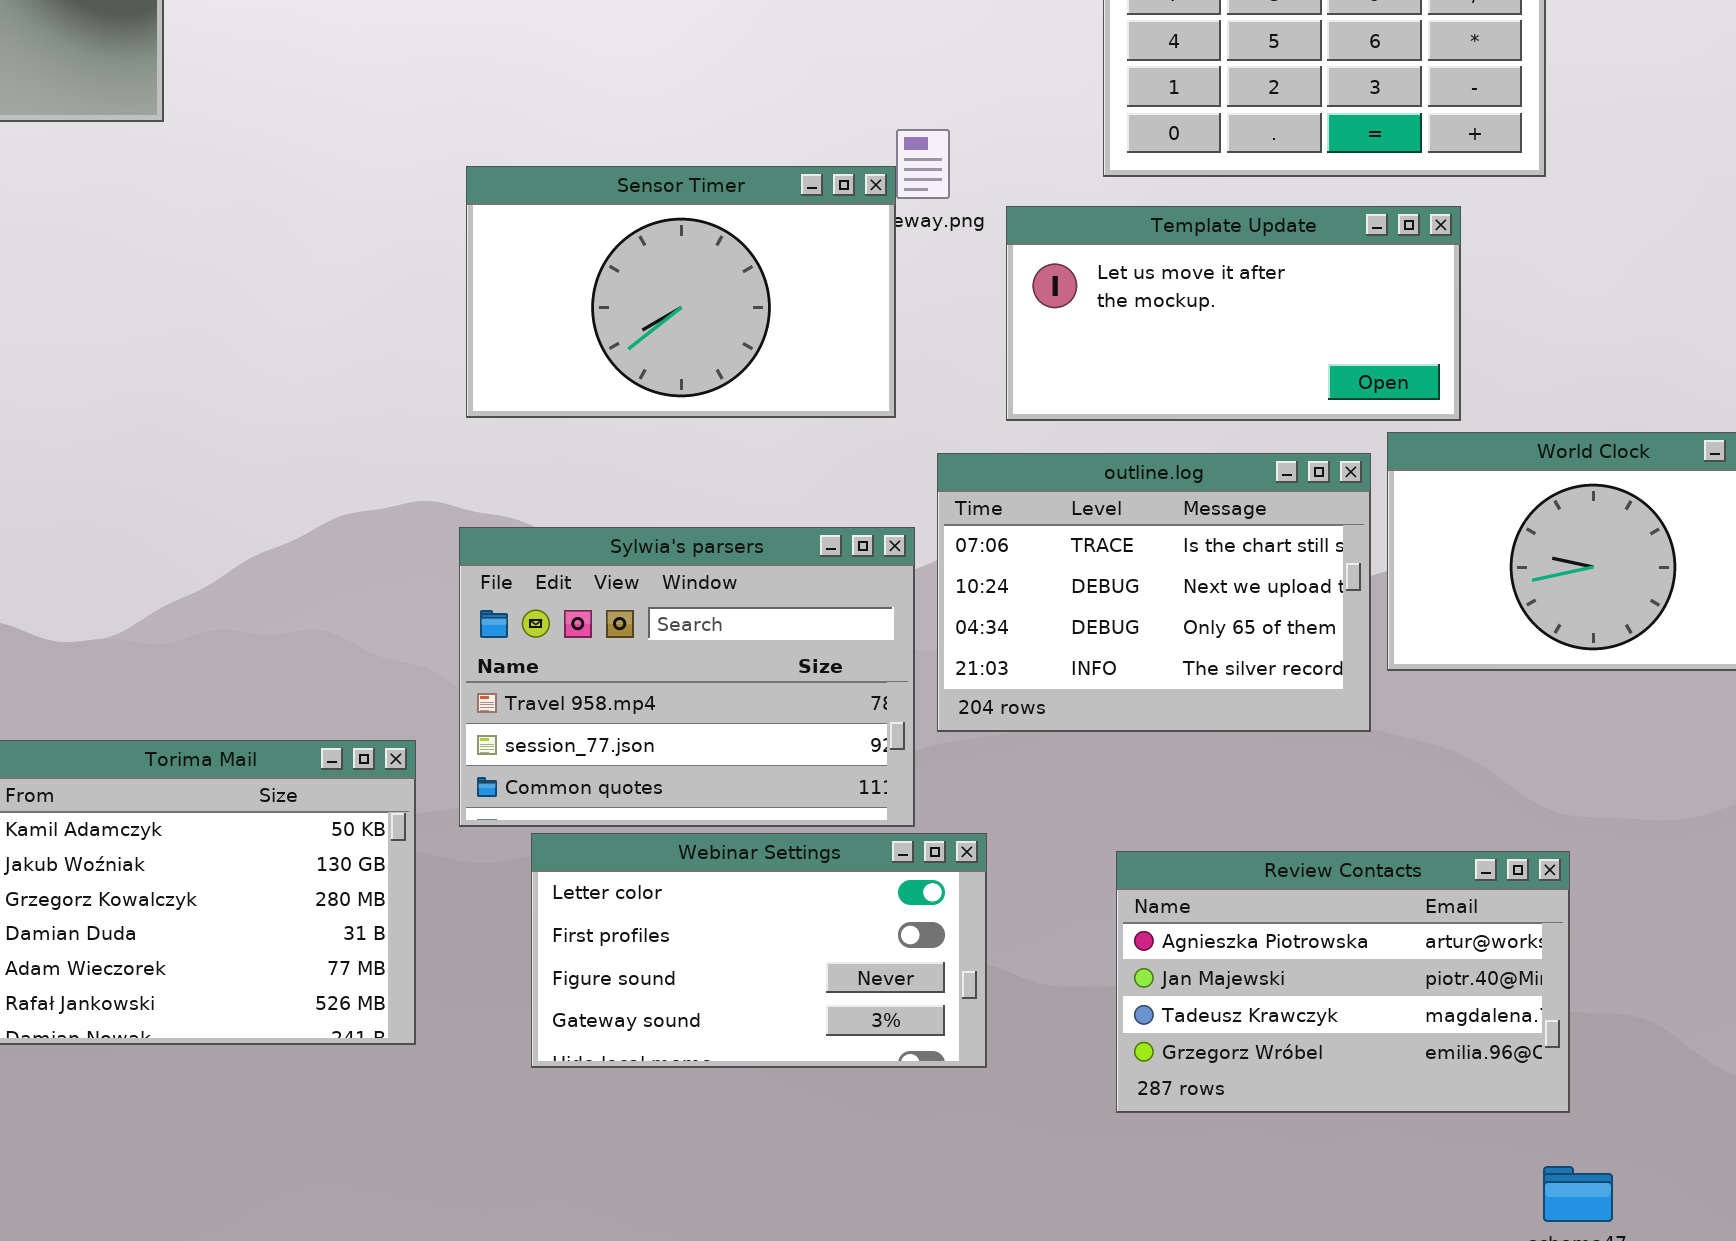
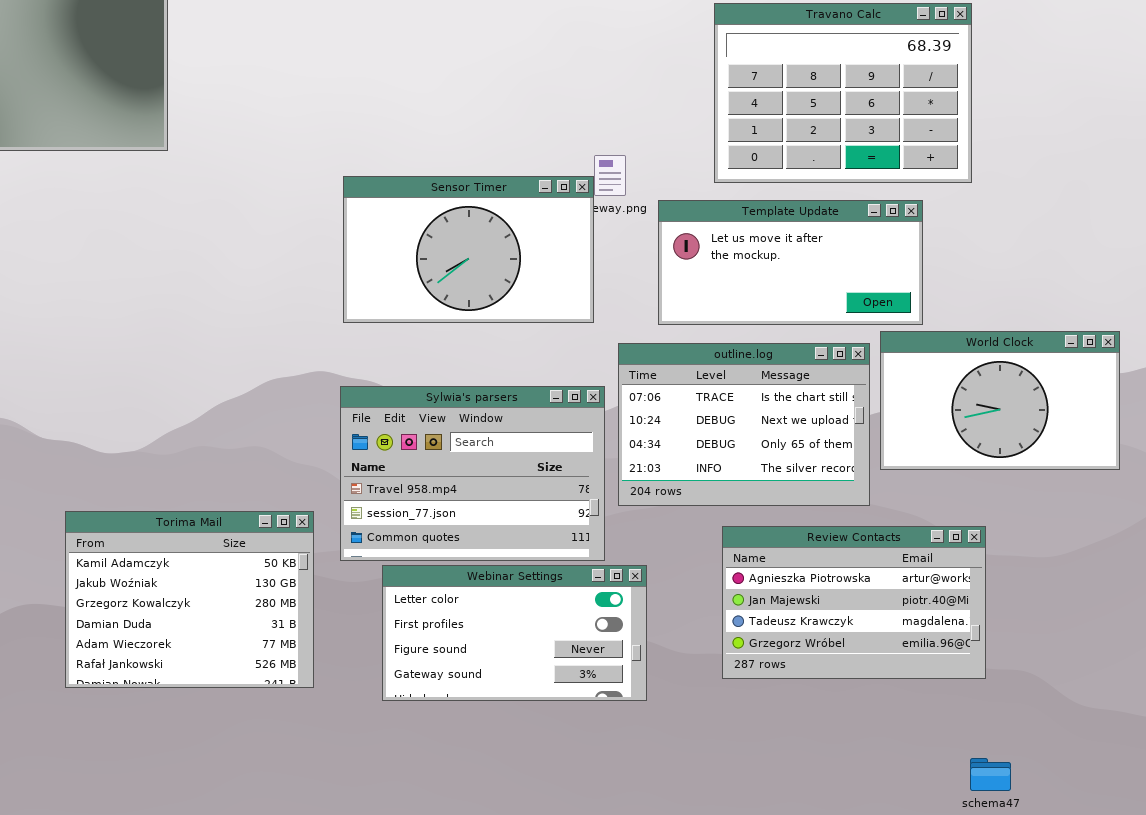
Review Contacts: [1116,851,1570,1113] -> [722,526,986,679], moved

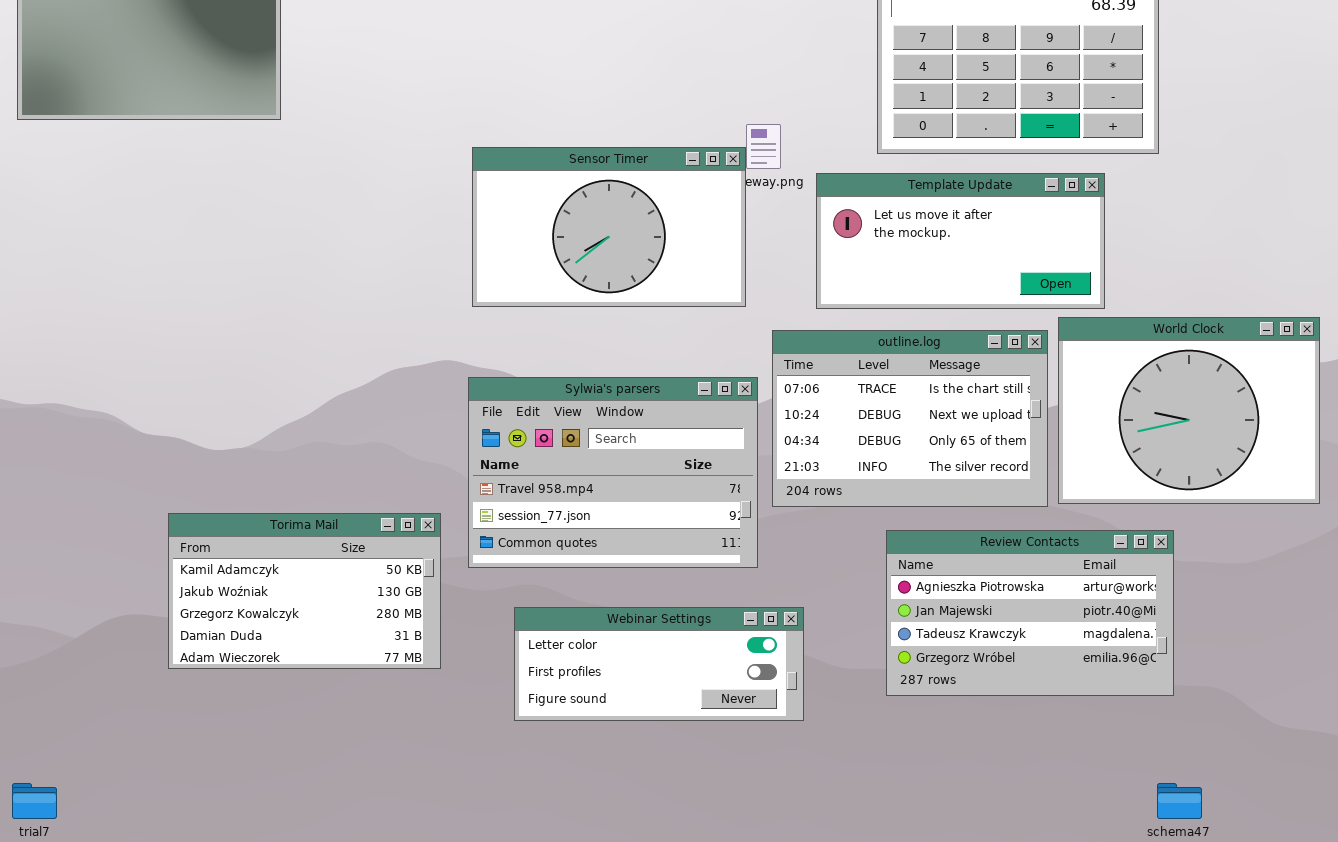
World Clock: [880,331,1120,470] -> [1058,317,1320,504], resized
Torima Mail: [65,511,314,688] -> [168,513,441,669], resized
Webinar Settings: [382,565,647,701] -> [514,607,804,721], resized

